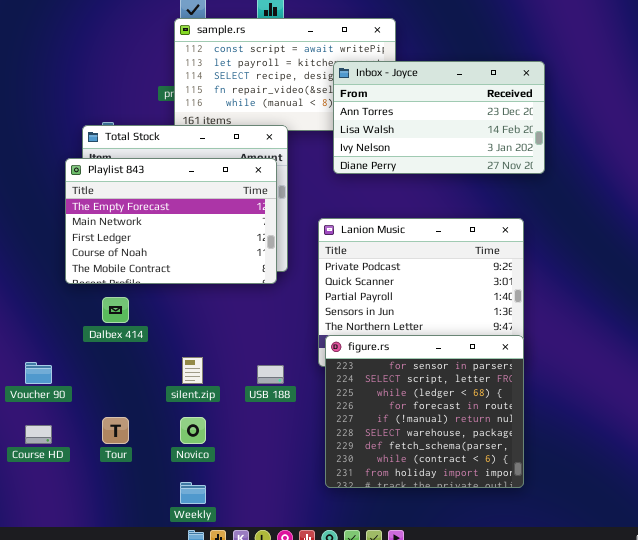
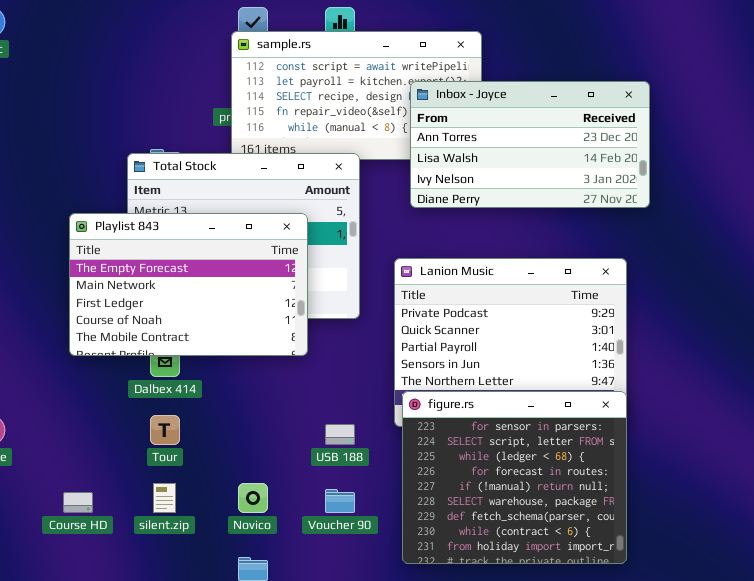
Playlist 843: [65,158,277,284] -> [69,213,308,356], moved
silent.zip: [182,357,203,384] -> [153,483,176,513], moved
Voucher 90: [25,362,52,384] -> [325,489,355,513], moved
Tour: [102,417,129,444] -> [150,415,180,445], moved

